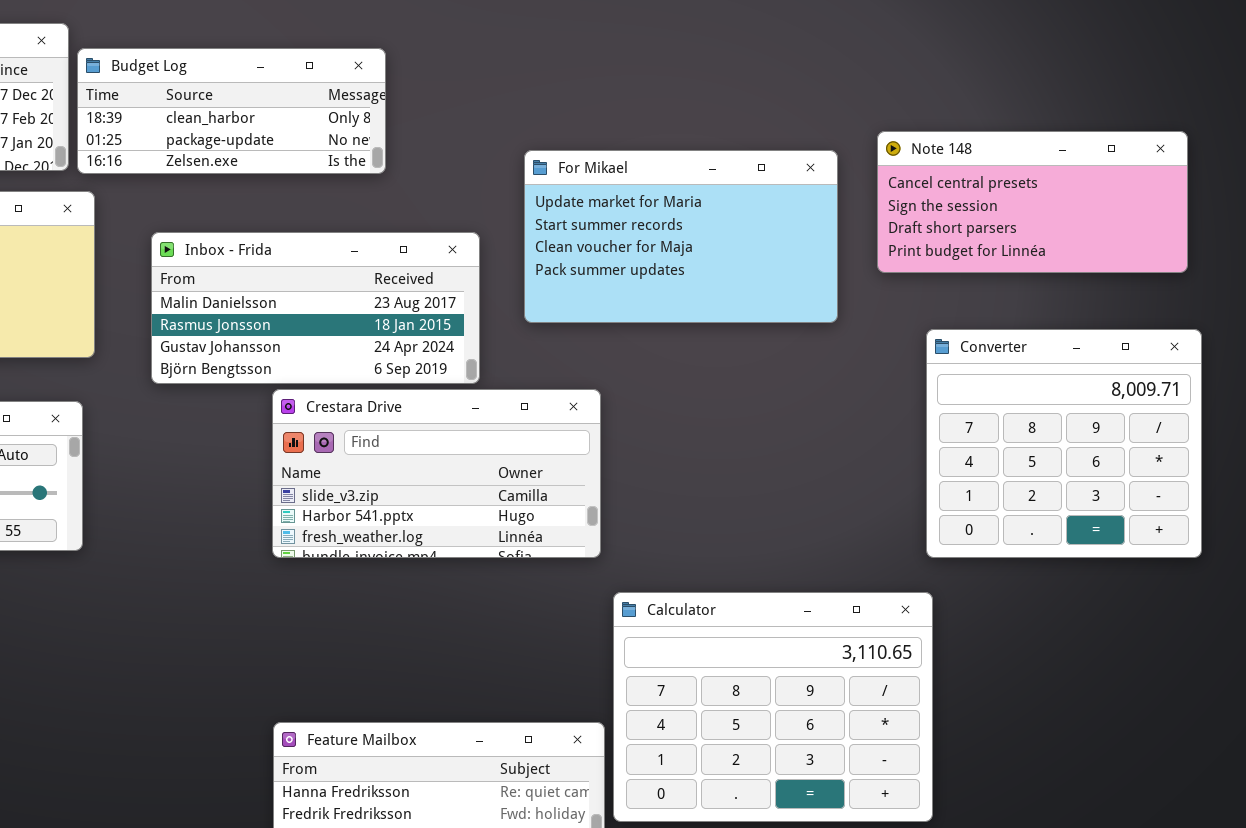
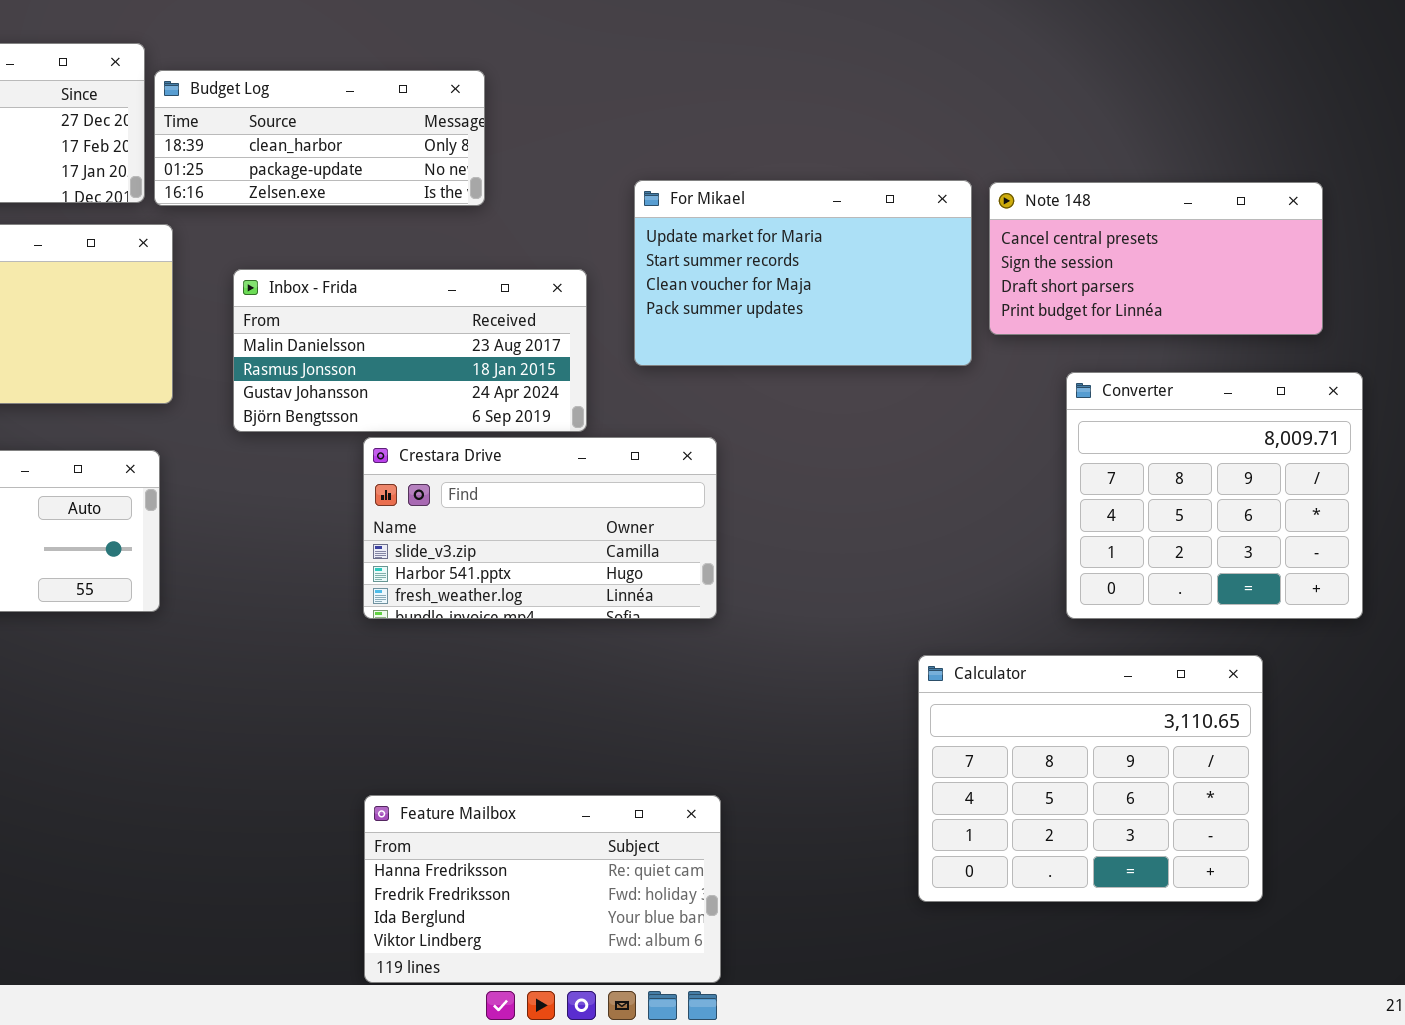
Note 148: [877,131,1188,273] -> [989,182,1323,335], moved
Calculator: [613,592,933,822] -> [918,655,1263,902], moved

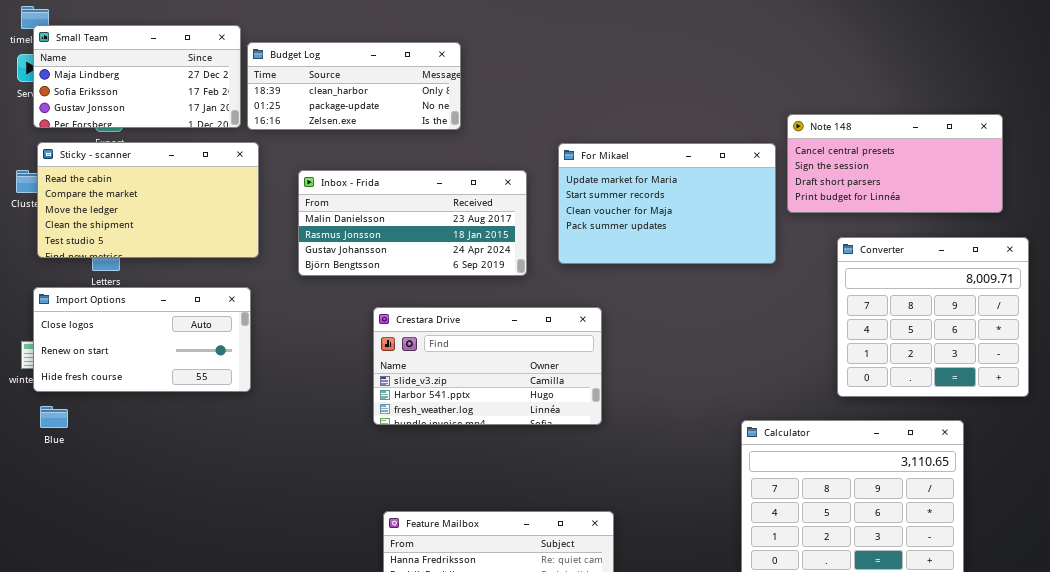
For Mikael: [634,180,972,366] -> [558,143,776,264], moved
Crestara Drive: [363,437,717,619] -> [373,307,602,425], moved

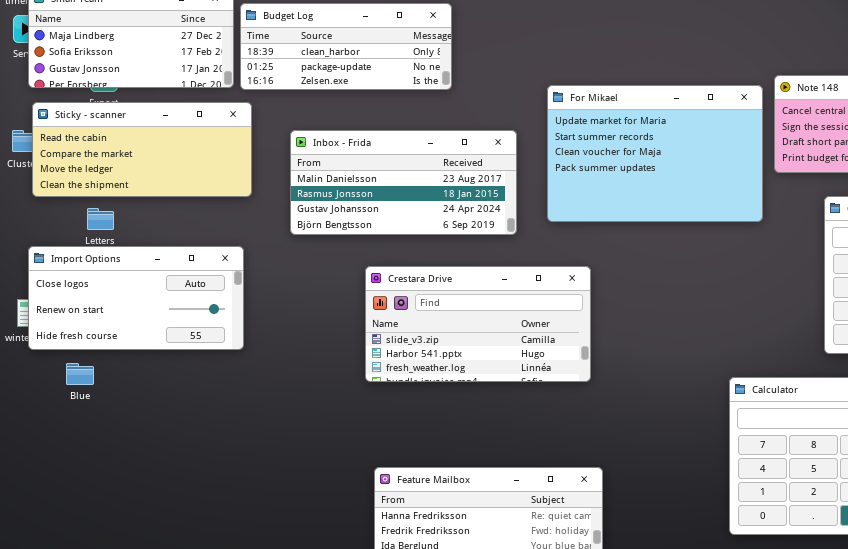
Sticky - scanner: [37,142,259,258] -> [32,102,252,197], resized
For Mikael: [558,143,776,264] -> [547,85,763,222], resized
Blue: [40,406,68,428] -> [66,363,94,385], moved

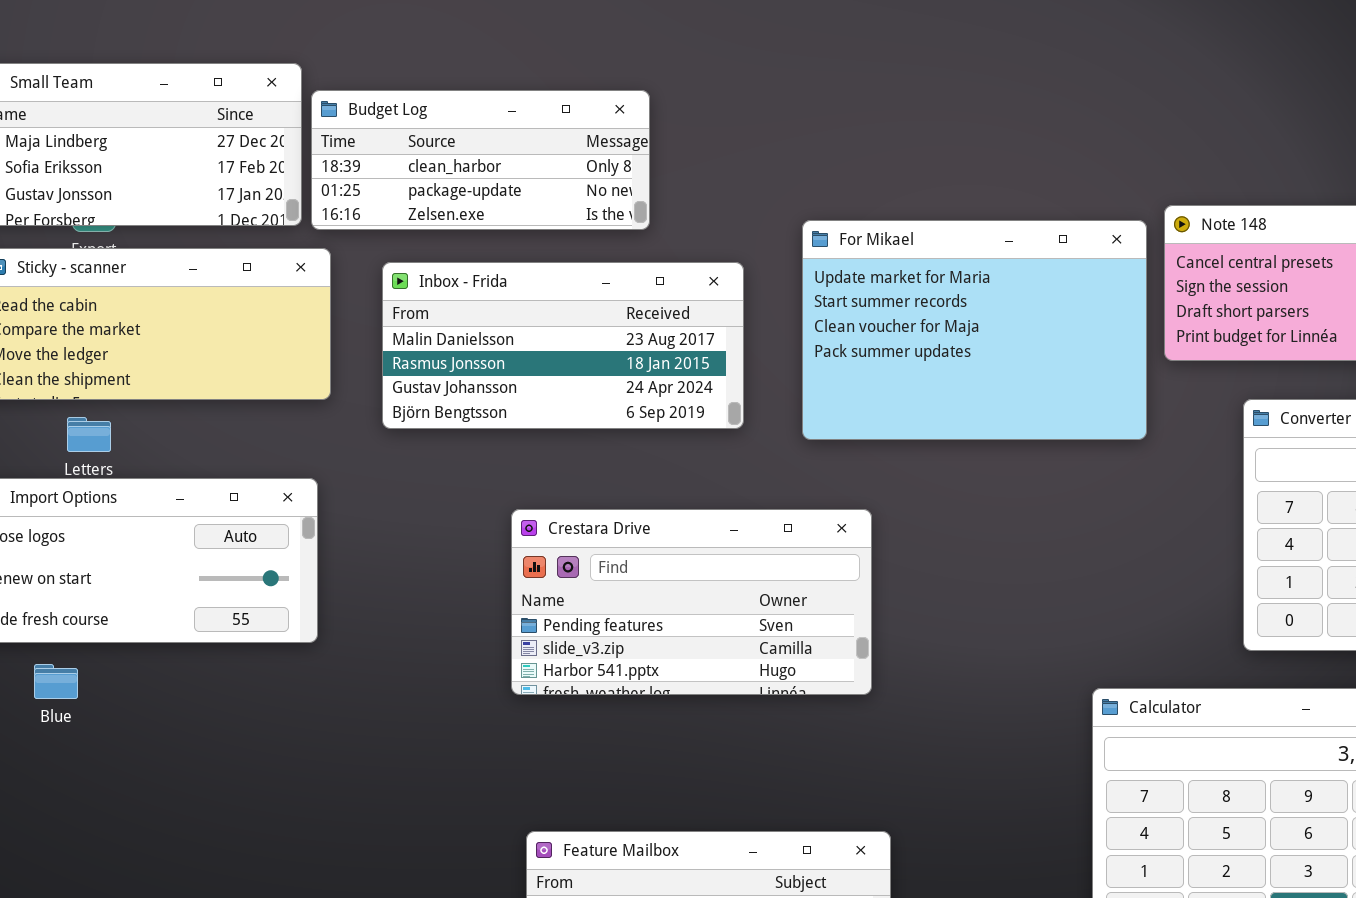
Inbox - Frida: [290,130,517,235] -> [382,262,744,429], moved
Crestara Drive: [365,266,591,382] -> [511,509,872,695], scrolled up 1 row

